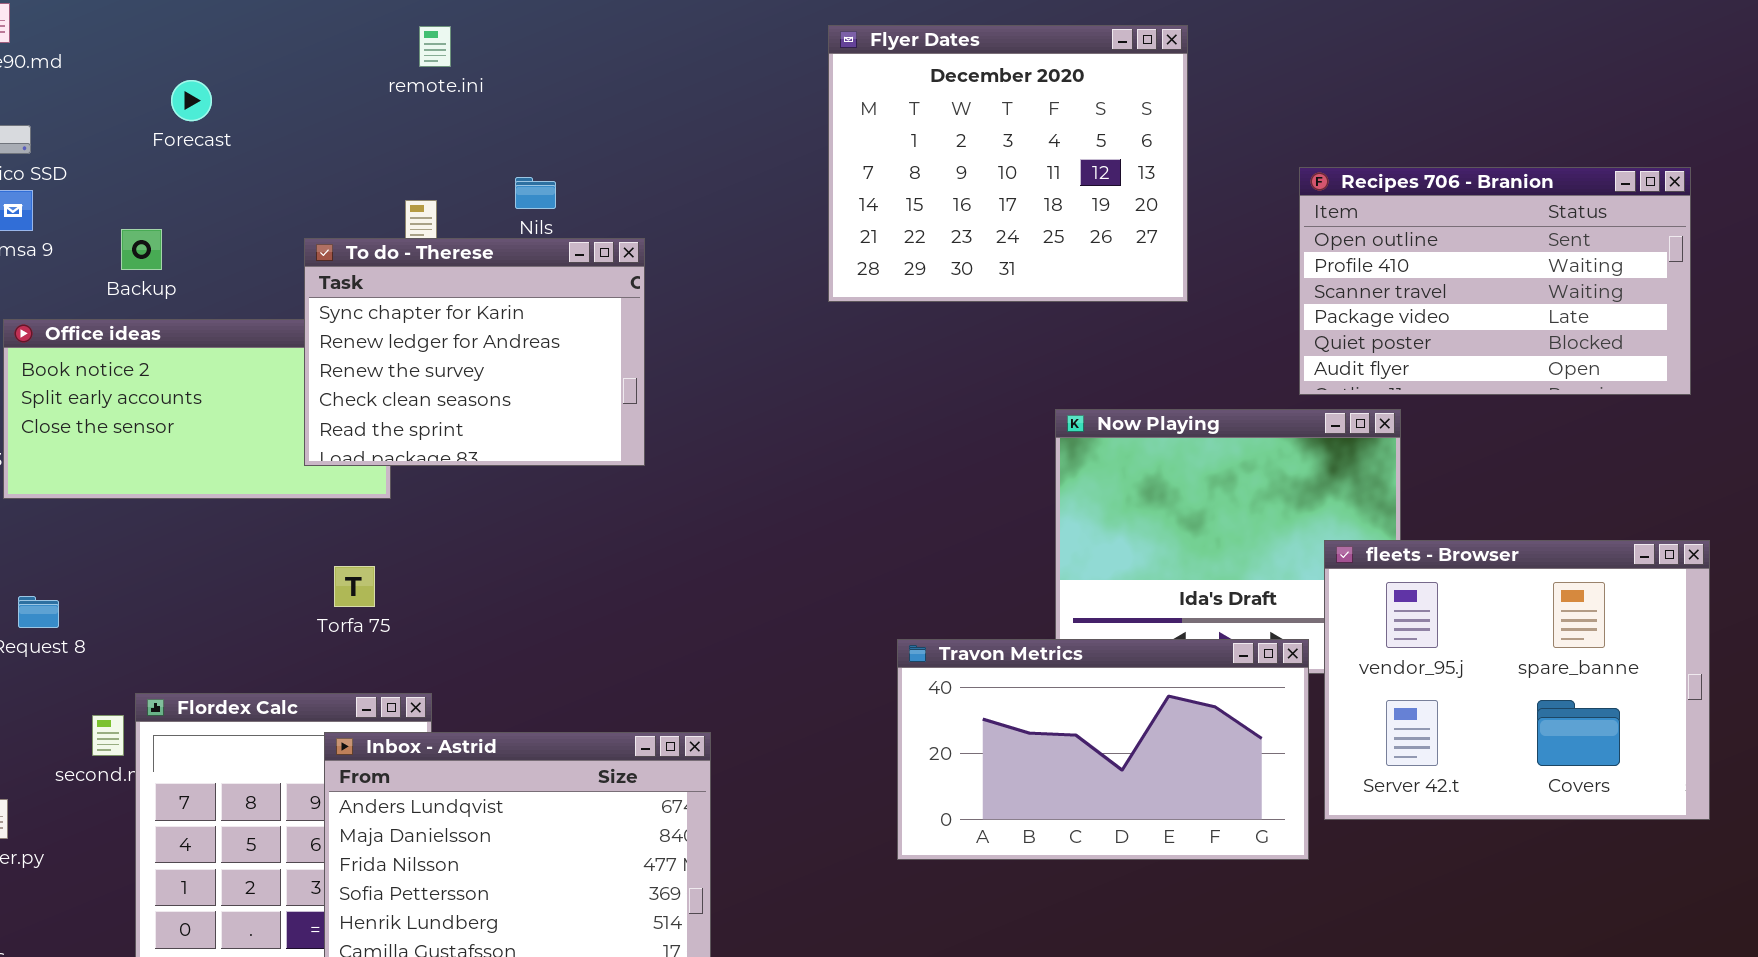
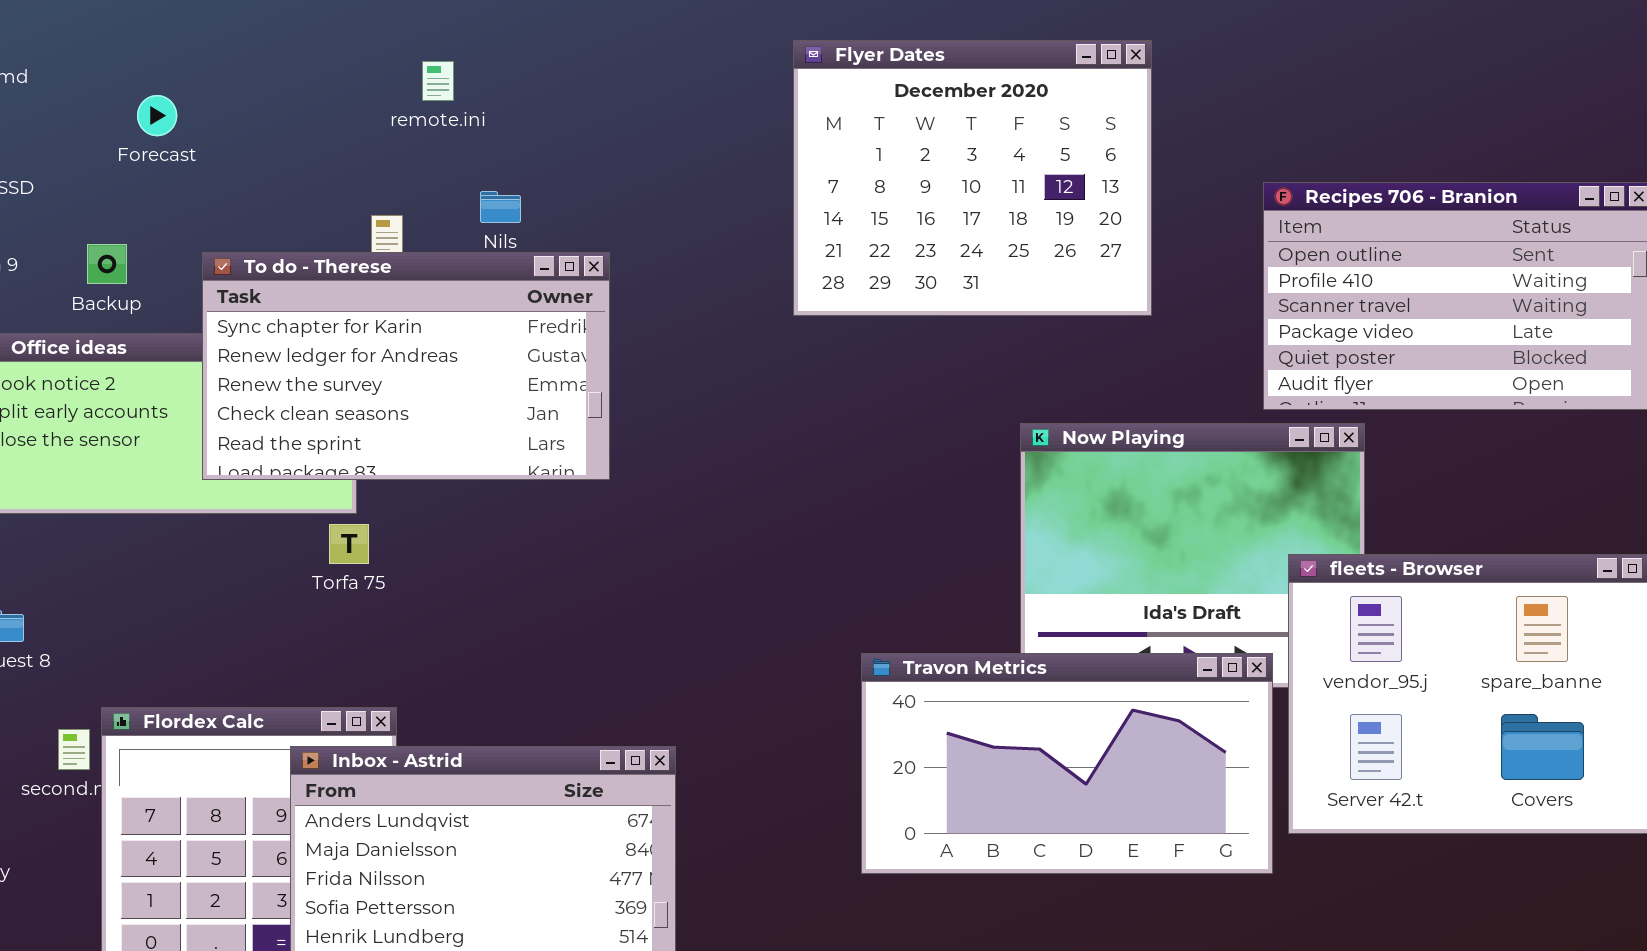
remote.ini: [419,26,451,67] -> [422,61,454,101], moved
To do - Therese: [304,238,645,466] -> [202,252,610,480], resized
Torfa 75: [334,566,375,607] -> [329,524,369,564], moved

